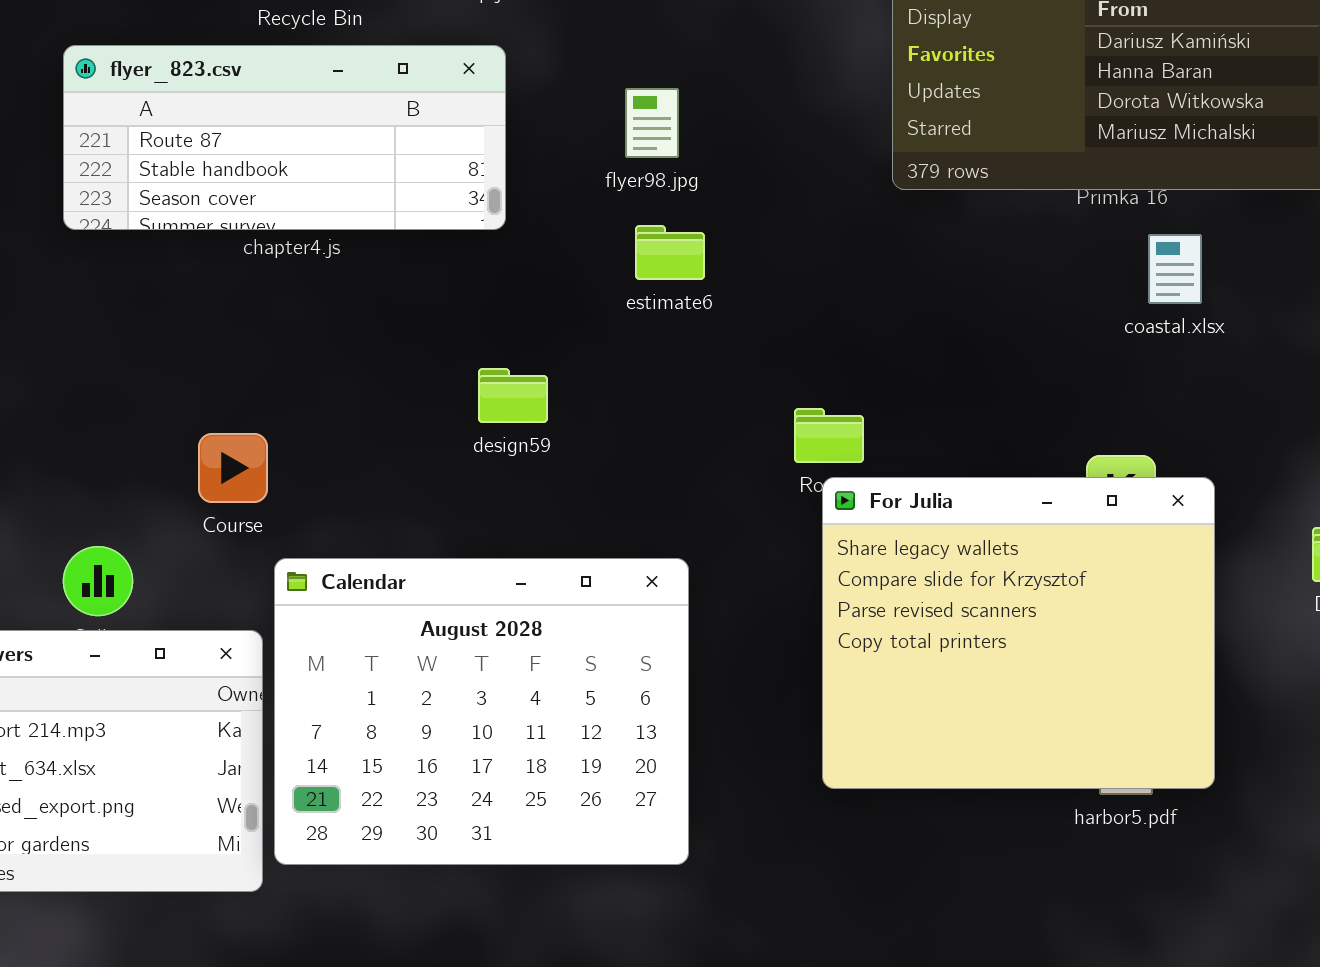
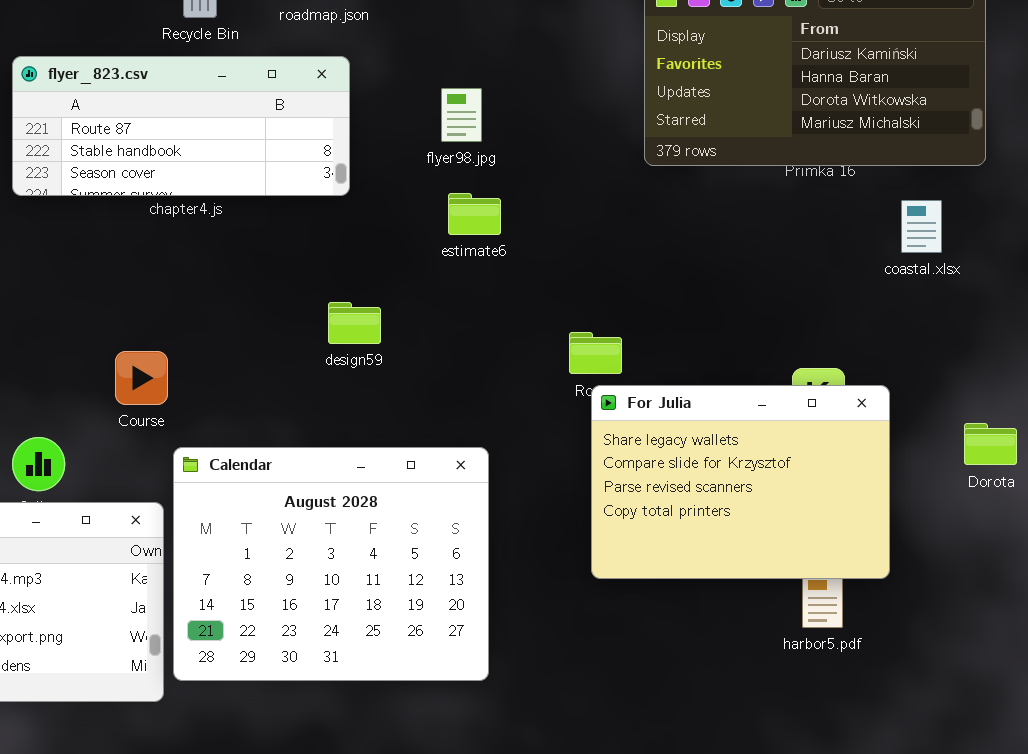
coastal.xlsx: [1148,234,1202,304] -> [901,200,942,253], moved
For Julia: [822,477,1215,789] -> [591,385,890,579], resized

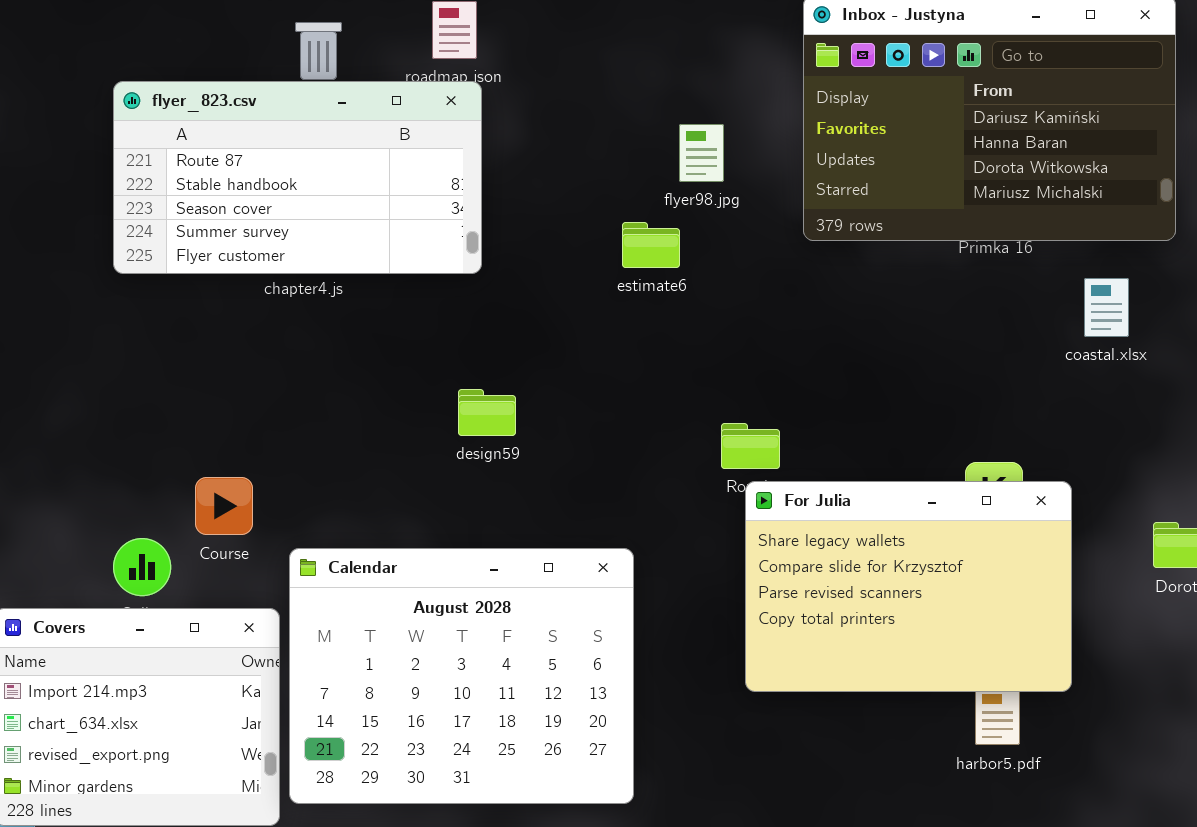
flyer_823.csv: [12,56,350,196] -> [113,81,482,274], resized
flyer98.jpg: [441,88,482,142] -> [679,124,724,182], moved
estimate6: [448,193,501,235] -> [622,222,680,268], moved
Course: [115,351,168,405] -> [195,477,253,535], moved

